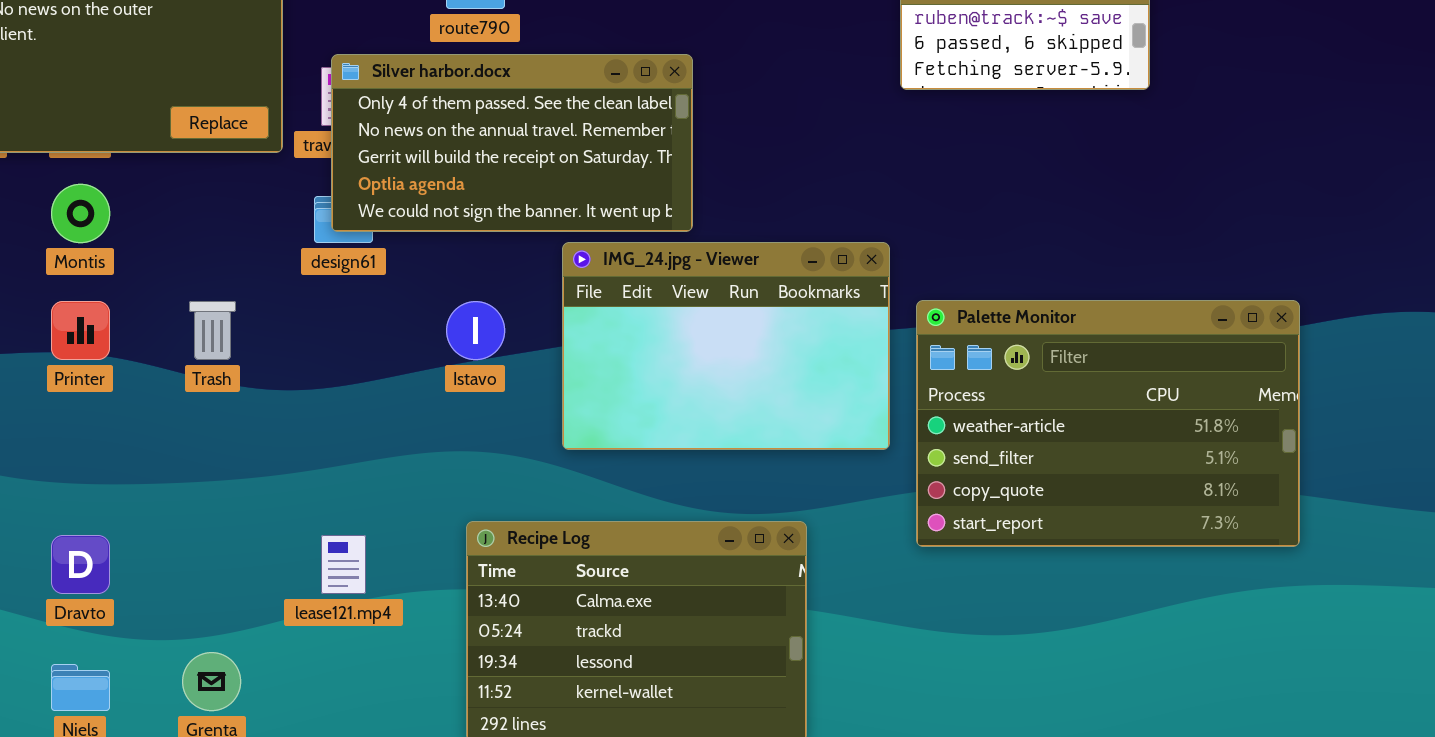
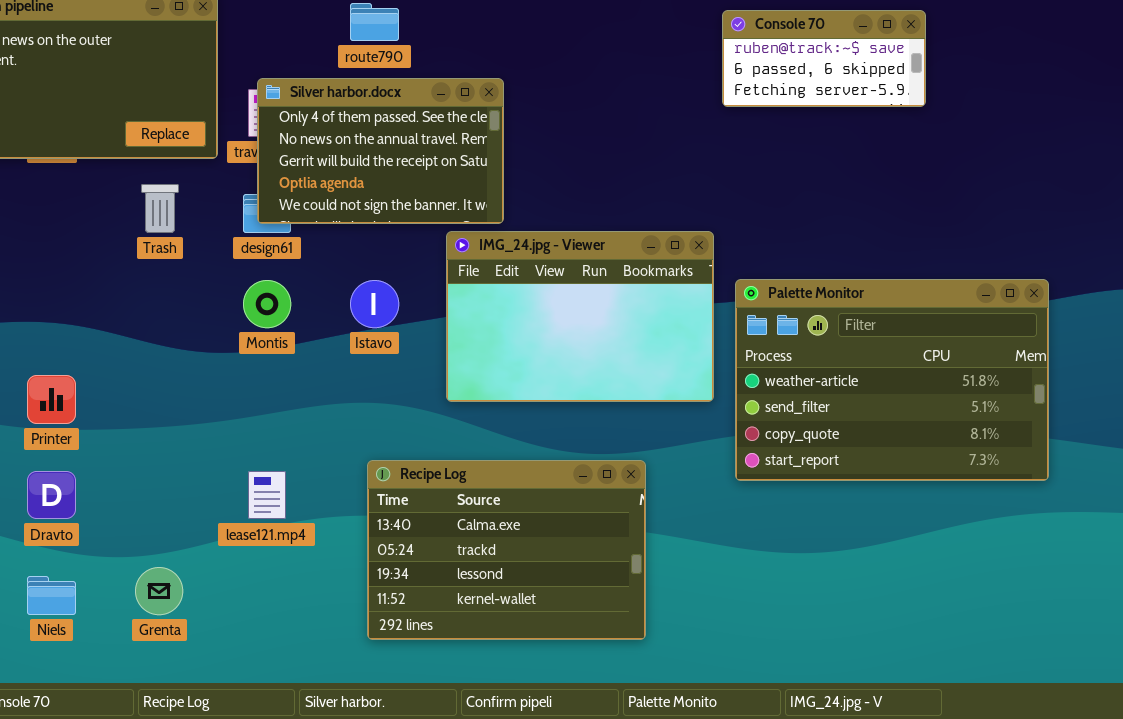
Silver harbor.docx: [331,54,693,232] -> [257,78,504,224], resized
Montis: [51,184,110,243] -> [243,280,291,328], moved
Printer: [51,301,110,360] -> [27,375,76,424], moved
Trash: [189,301,236,360] -> [141,184,179,233], moved

